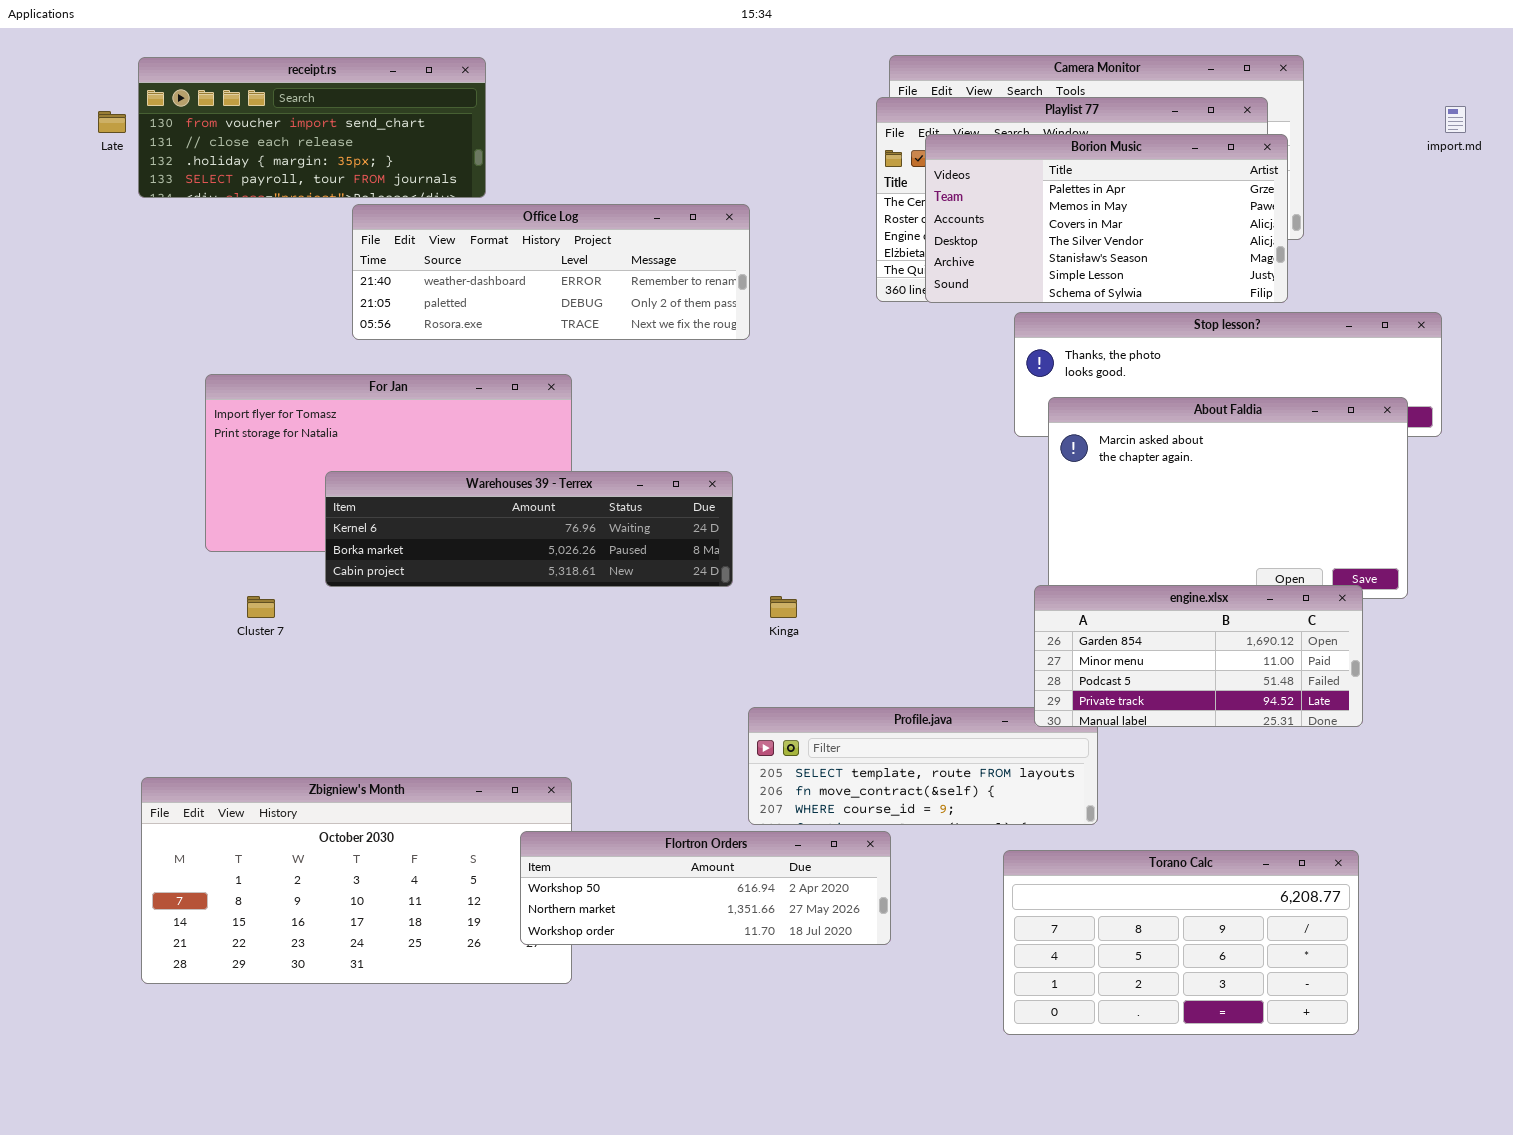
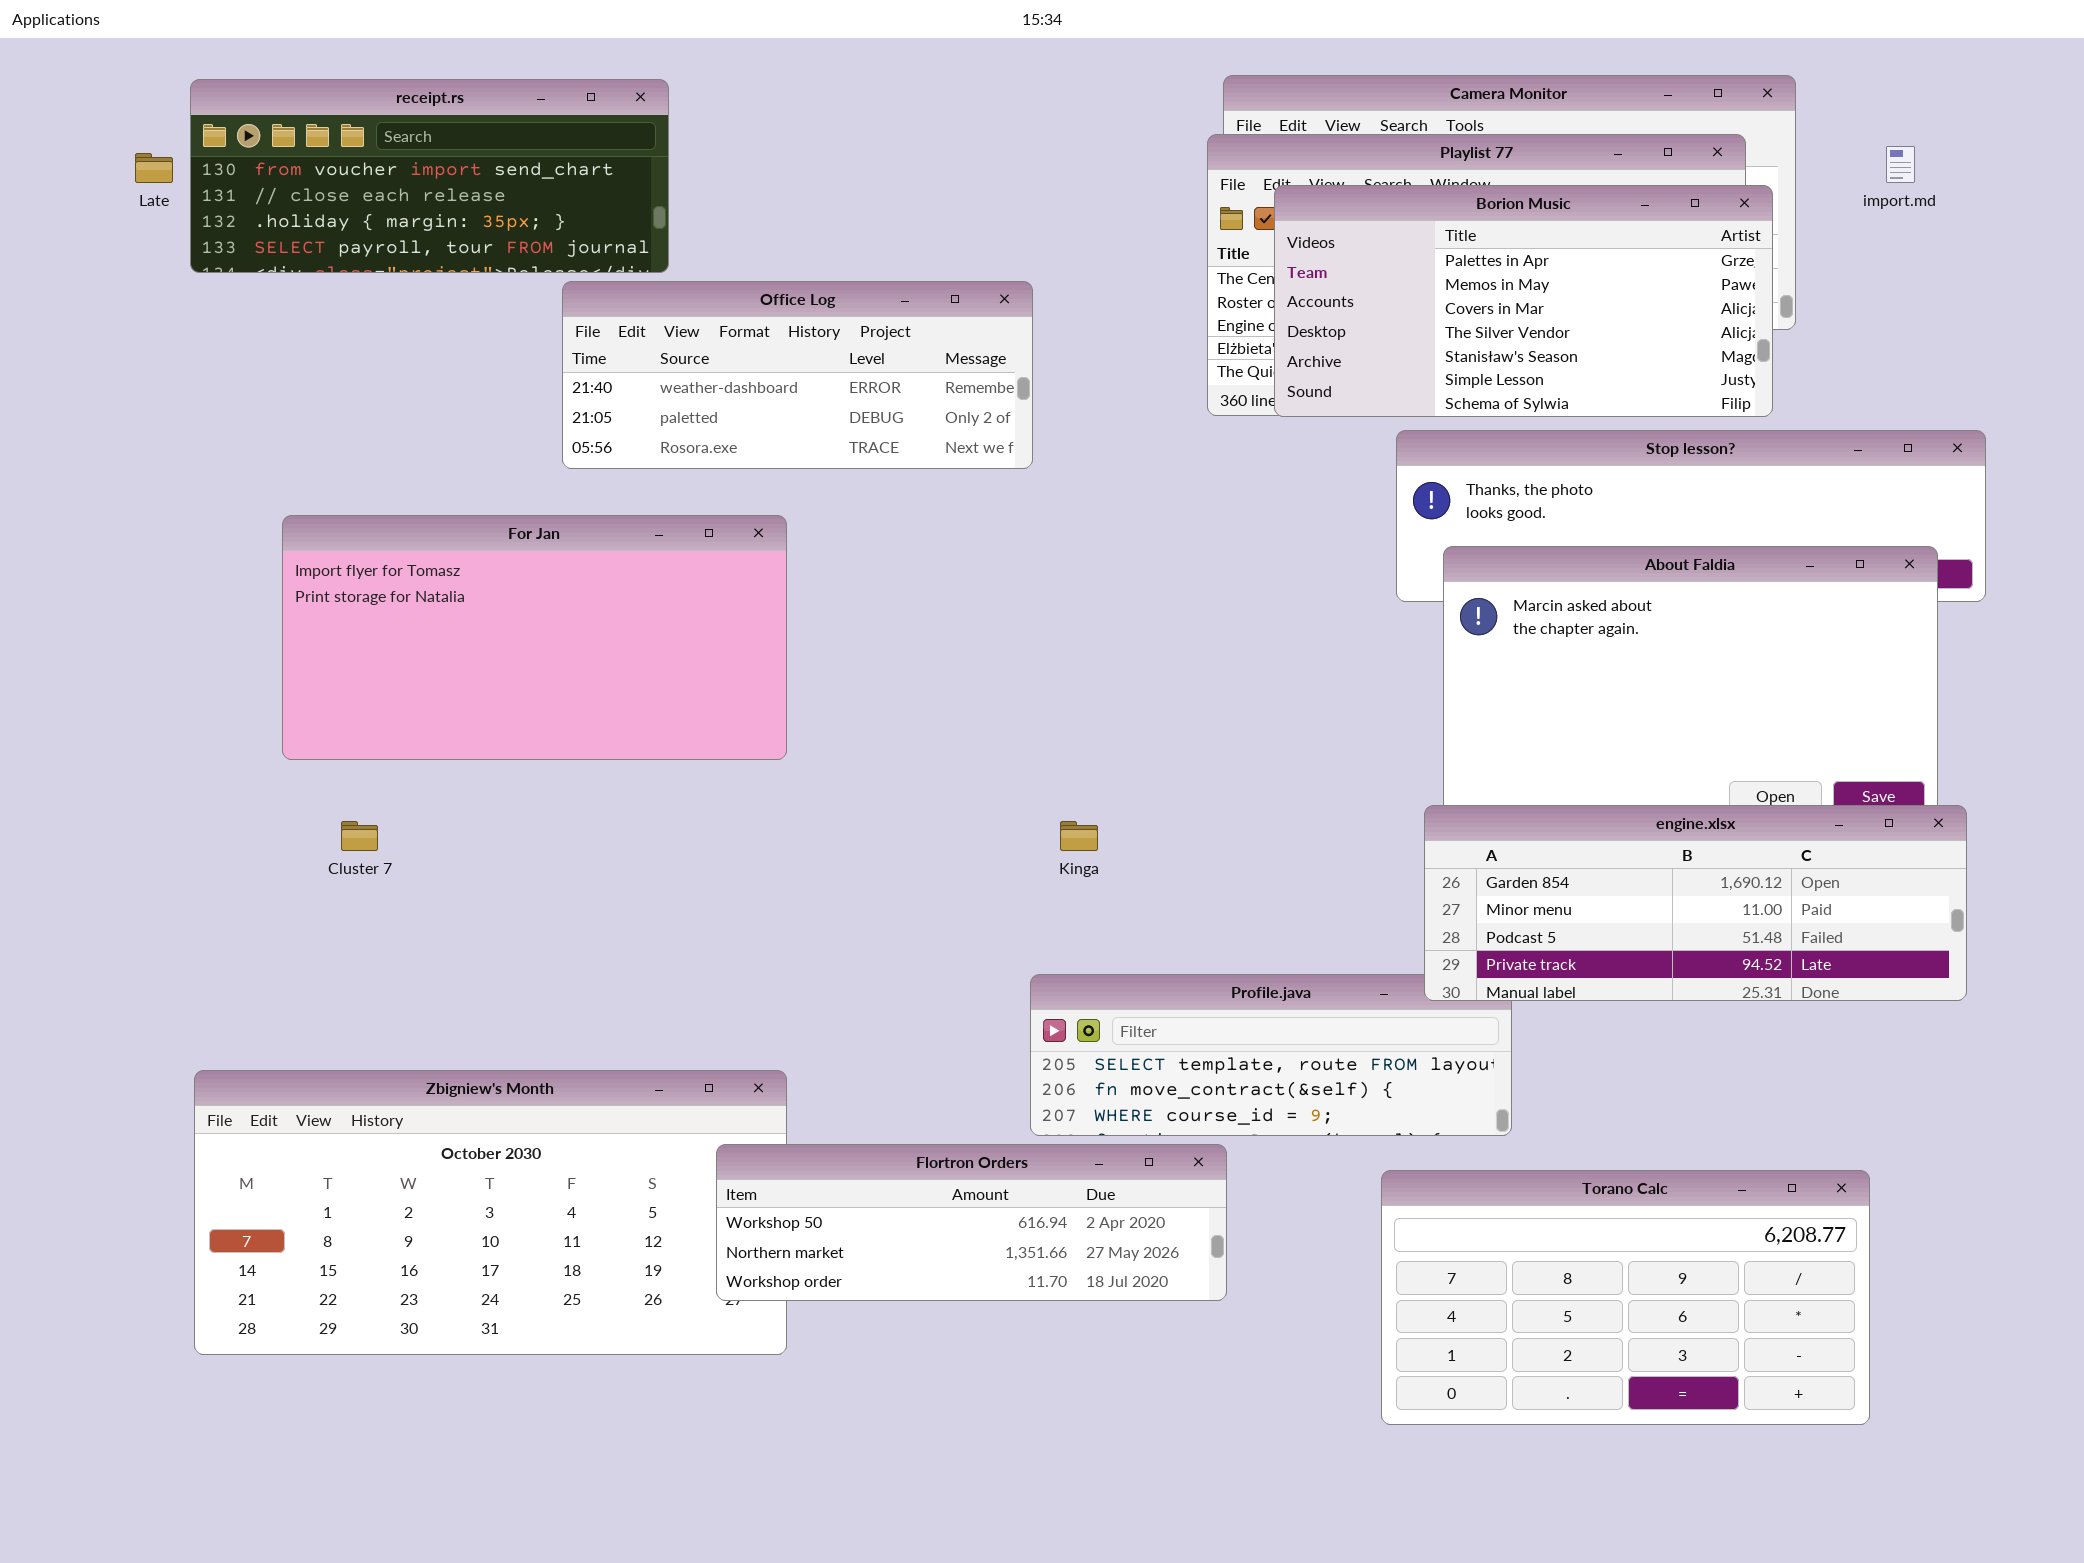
import.md: [1445,106,1466,133] -> [1886,146,1915,183], moved
Office Log: [352,204,750,340] -> [562,281,1033,469], resized
Warehouses 39 - Terrex: [325,471,733,587] -> none, closed
engine.xlsx: [1034,585,1363,727] -> [1424,805,1967,1001], resized

